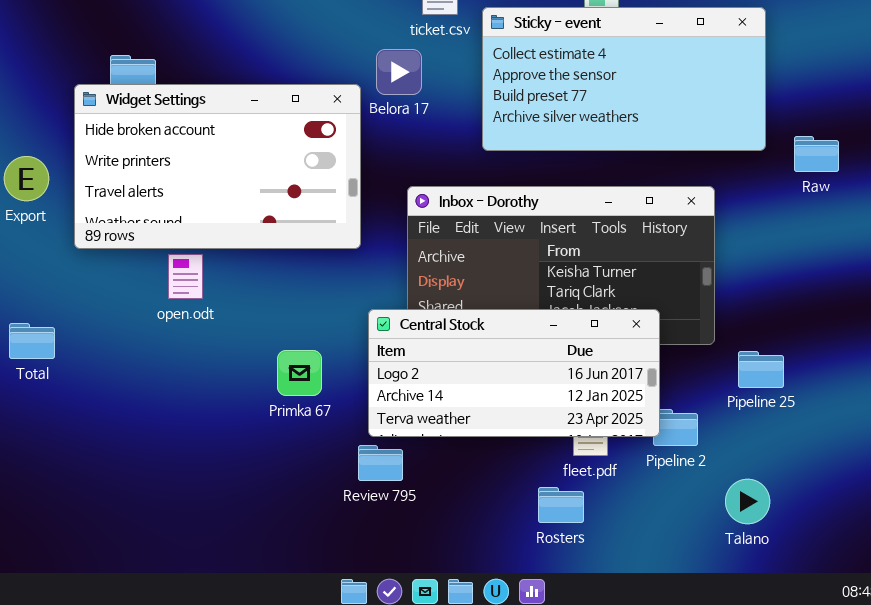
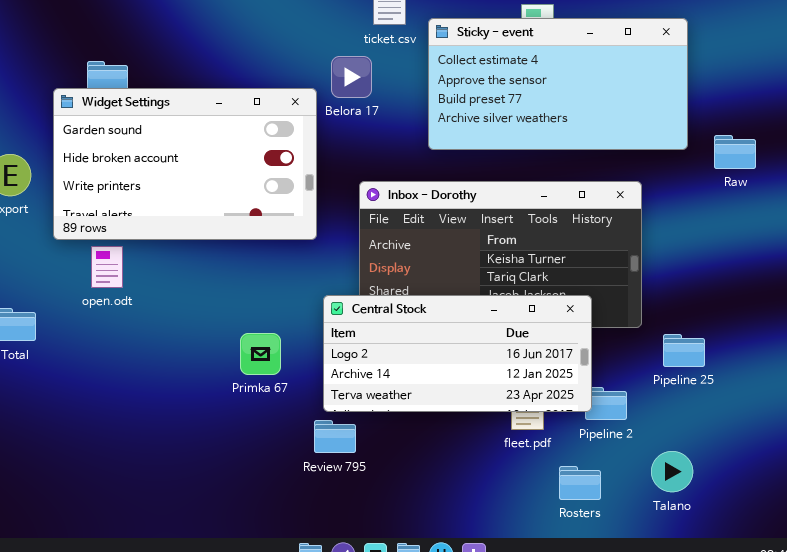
Widget Settings: [74,84,361,249] -> [53,88,317,240], scrolled up 1 row
open.odt: [168,254,203,299] -> [91,246,123,288], moved
Rosters: [538,487,584,523] -> [559,466,601,500], moved

